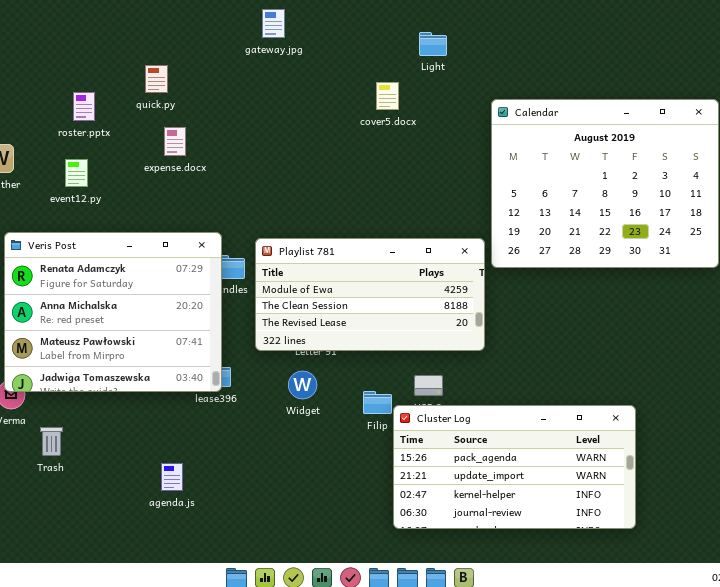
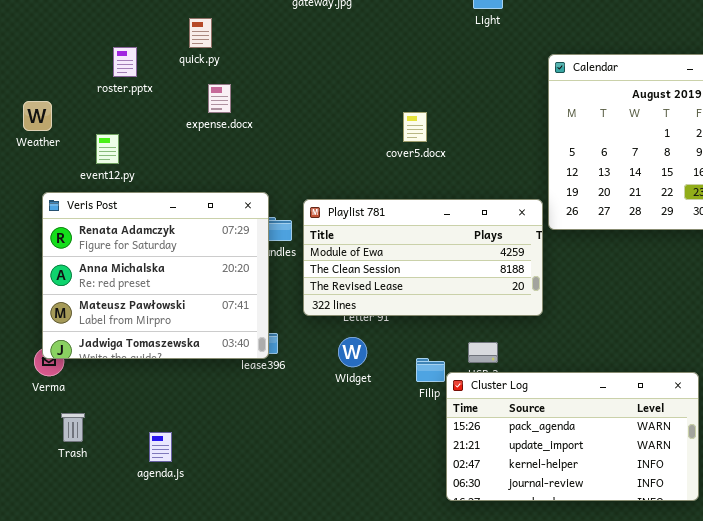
cover5.docx: [376,82,399,110] -> [403,112,427,142], moved
event12.py: [65,159,88,187] -> [96,134,119,164], moved
Trash: [40,427,63,456] -> [61,413,85,442], moved
agenda.js: [161,463,183,491] -> [149,432,172,462], moved

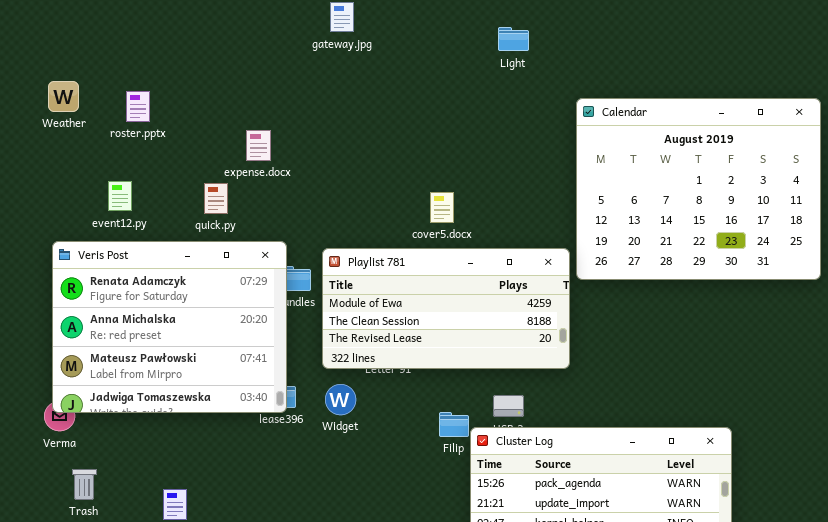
quick.py: [189,18,212,48] -> [204,183,228,214], moved
expense.docx: [208,84,231,113] -> [246,130,271,161], moved
Weather: [23,101,52,131] -> [48,81,79,112], moved
cover5.docx: [403,112,427,142] -> [430,192,454,223], moved
Widget: [338,337,367,367] -> [325,384,356,415], moved

